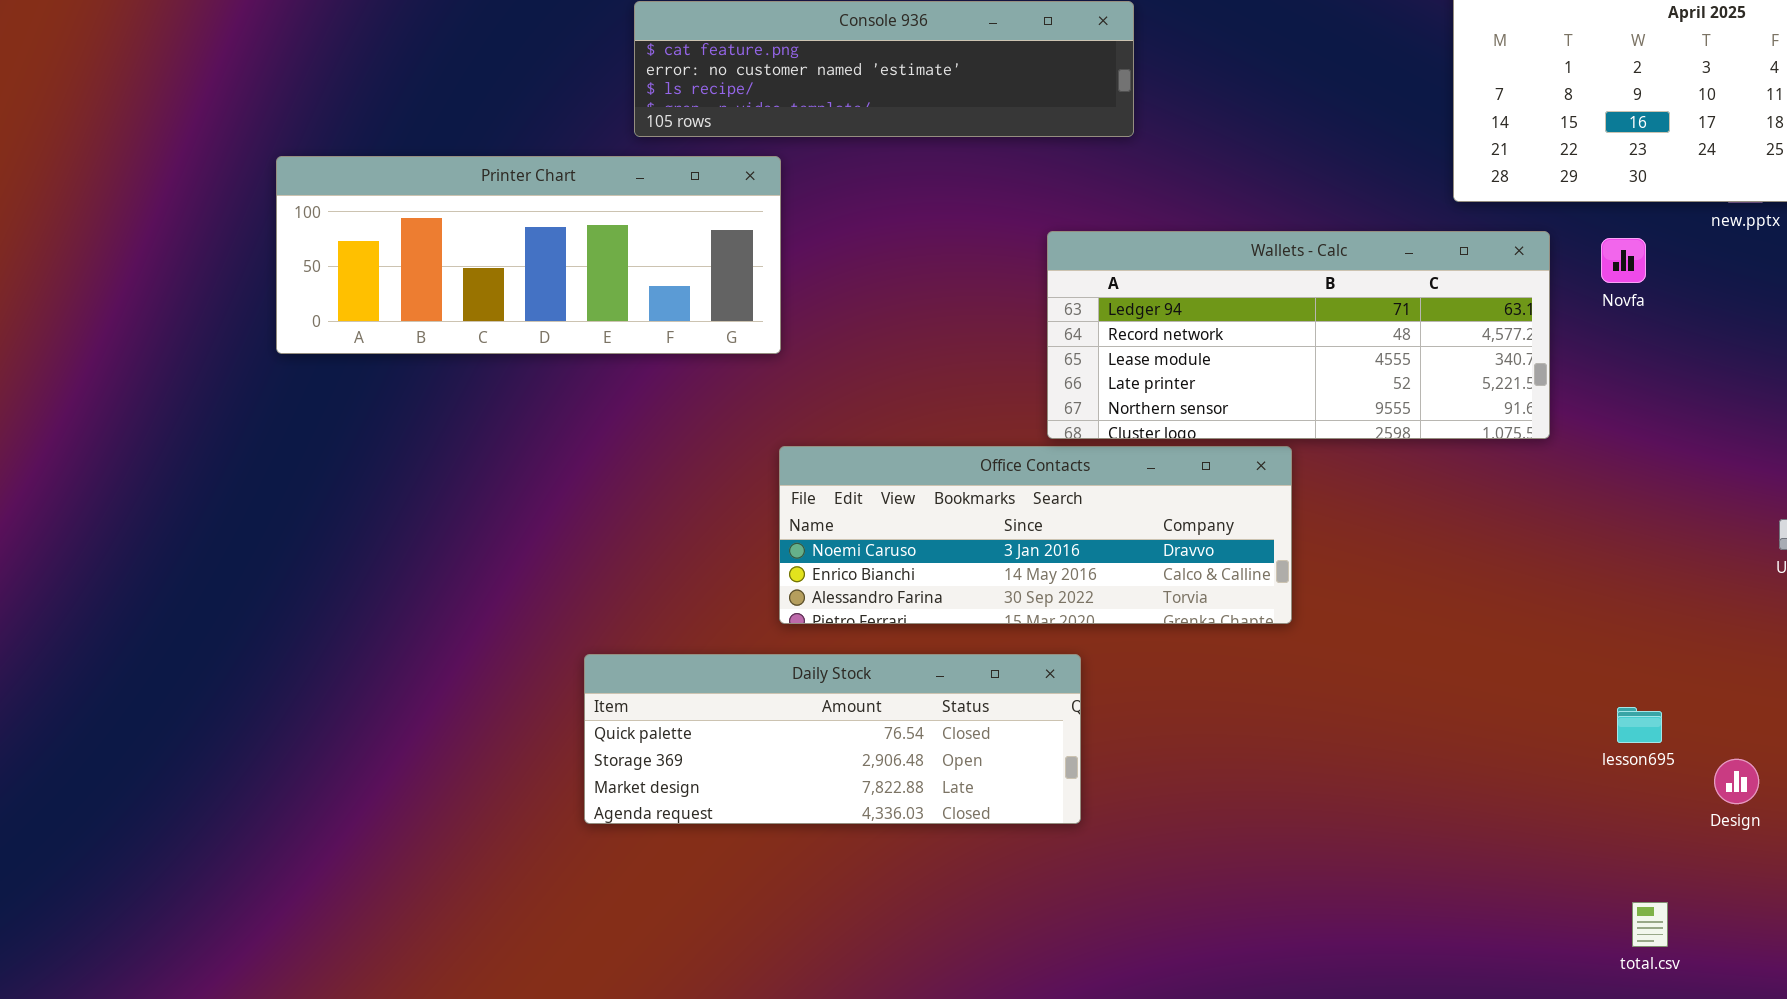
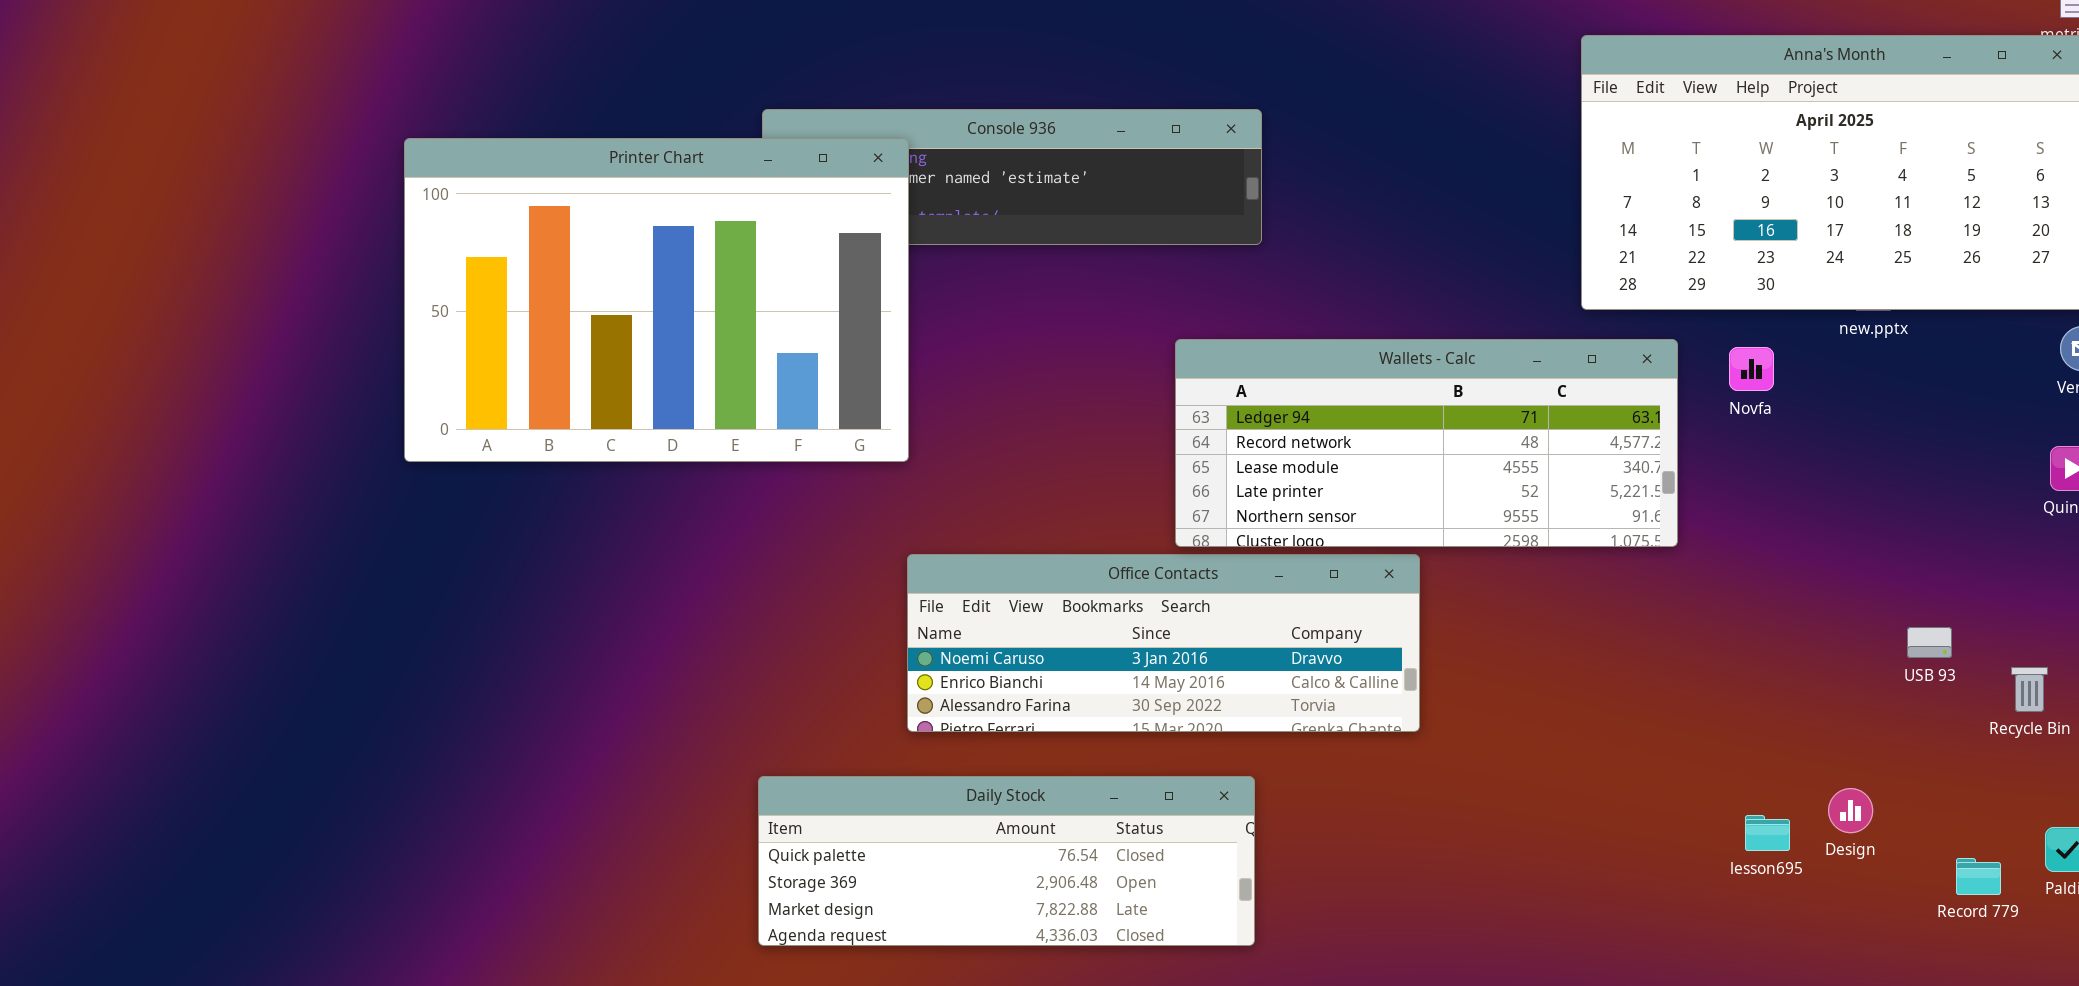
Printer Chart: [276,156,781,354] -> [404,138,909,462], resized
Daily Stock: [584,654,1081,824] -> [758,776,1255,946], moved
Design: [1714,759,1759,804] -> [1828,788,1873,833], moved

